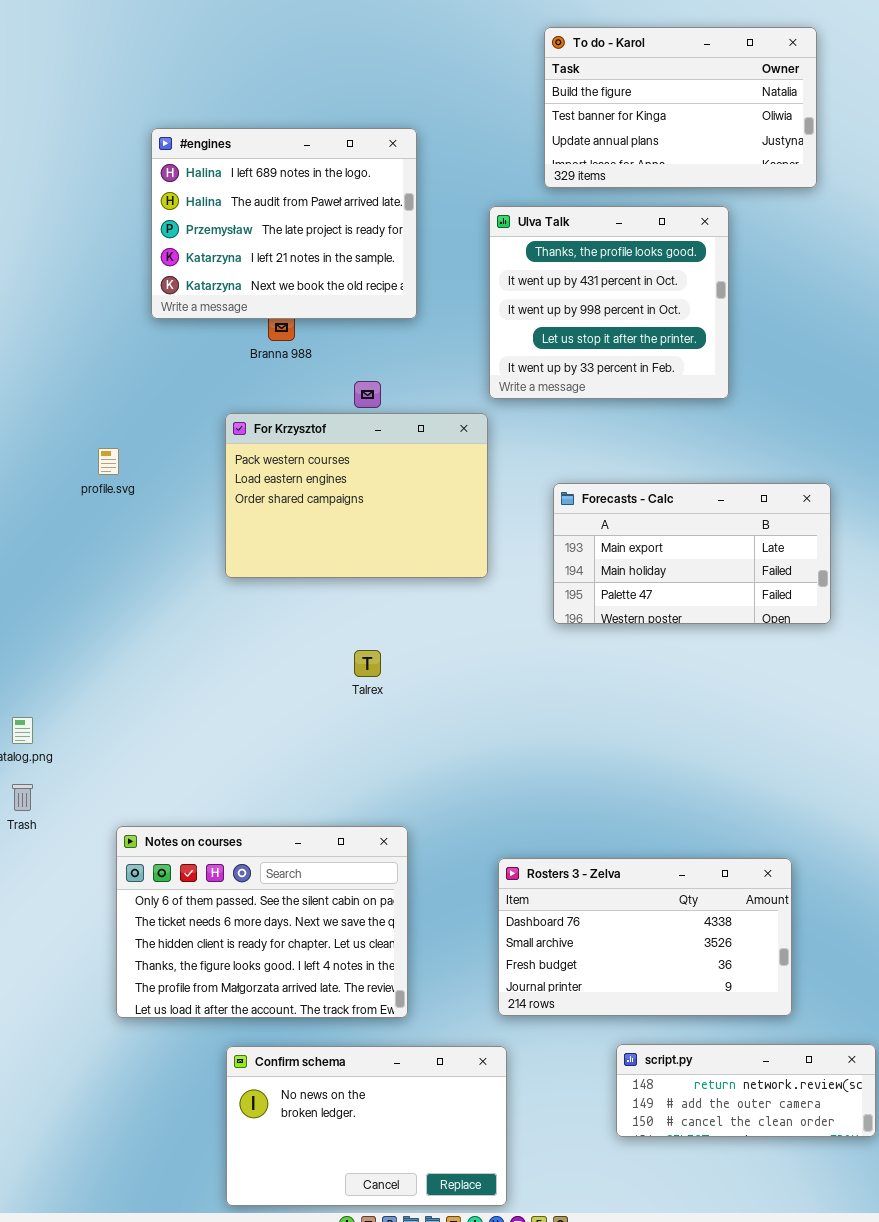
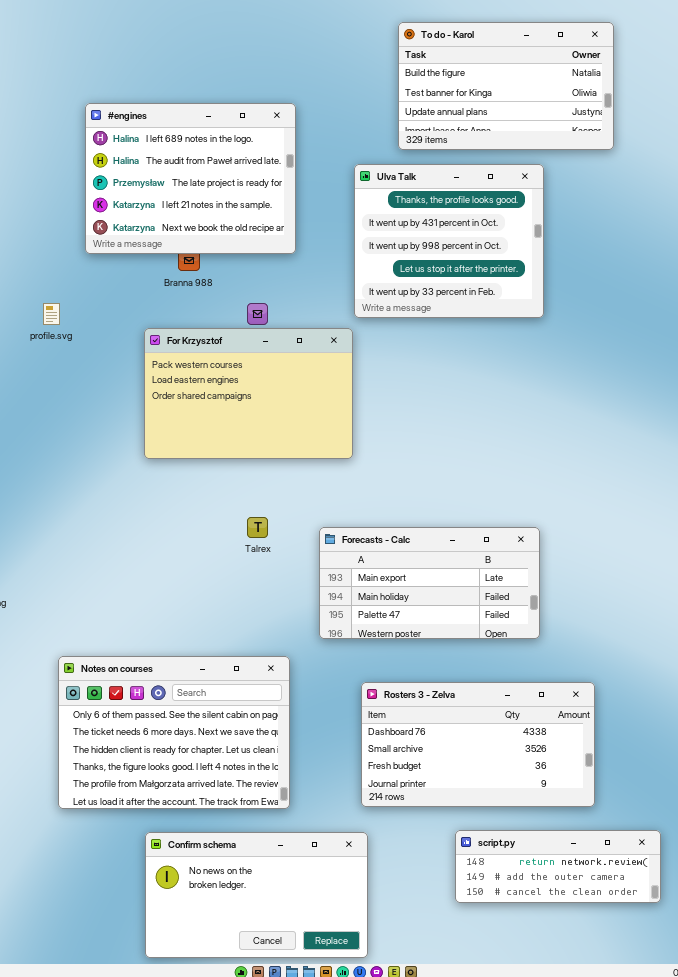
profile.svg: [98,448,119,475] -> [43,303,60,325], moved
Forecasts - Calc: [553,483,831,624] -> [319,527,540,639], moved

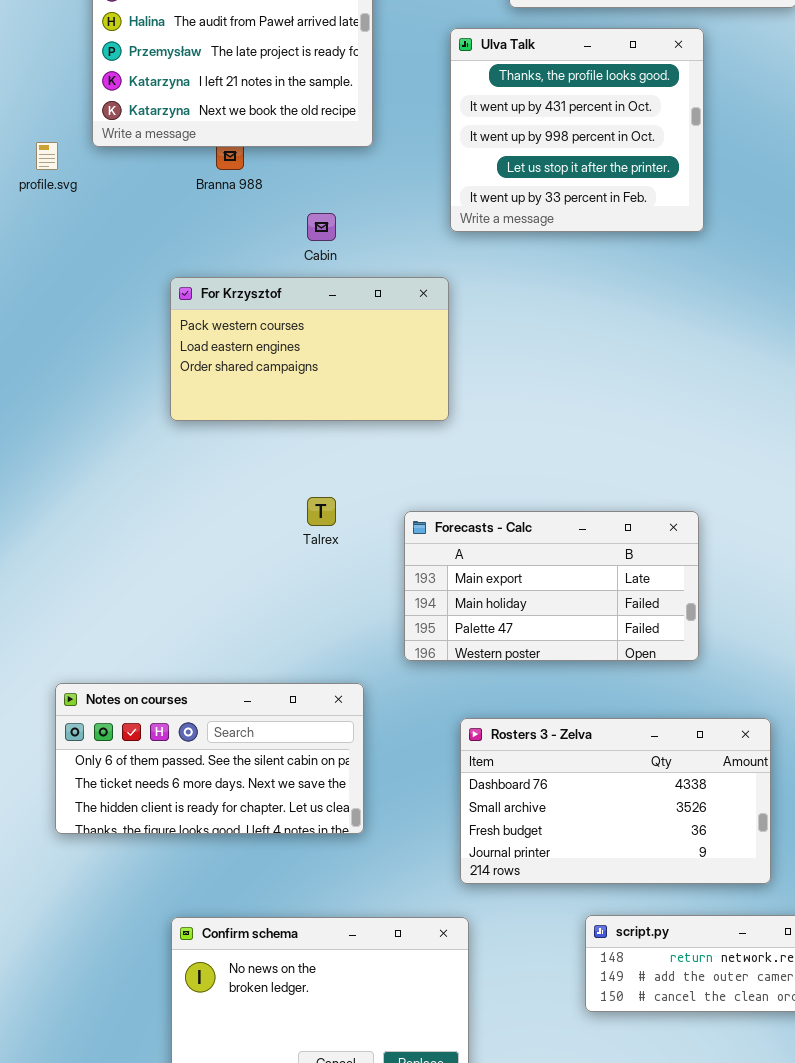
profile.svg: [43,303,60,325] -> [36,142,58,170], moved
For Krzysztof: [144,328,353,459] -> [170,277,449,421], resized
Notes on courses: [58,656,290,809] -> [55,683,364,834], resized

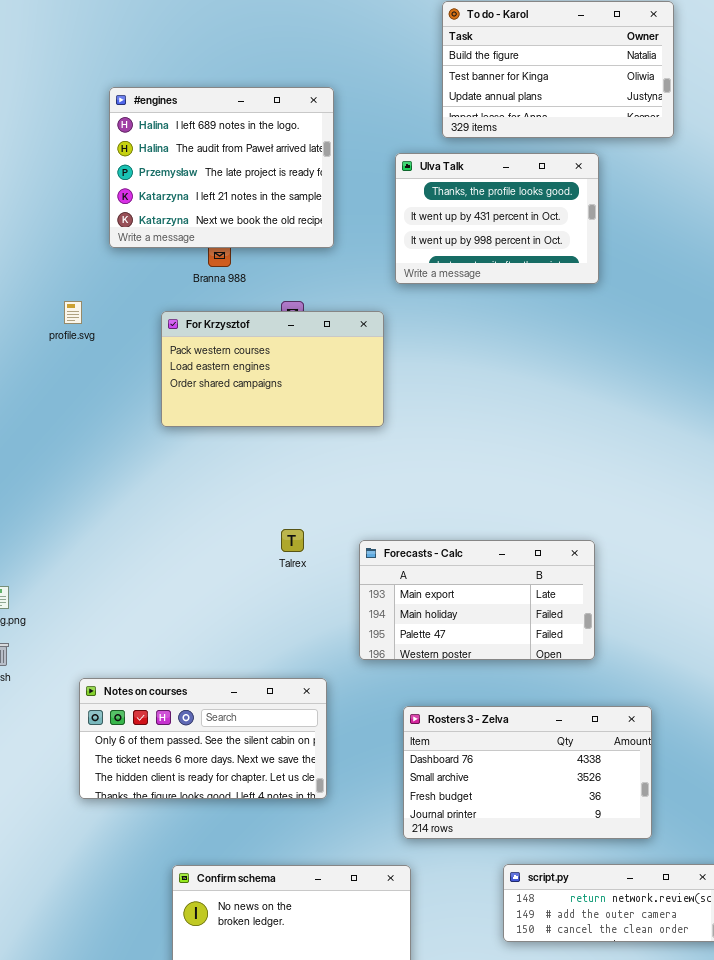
Ulva Talk: [450,28,704,232] -> [395,153,599,284], resized
profile.svg: [36,142,58,170] -> [64,301,82,324], moved
For Krzysztof: [170,277,449,421] -> [161,311,384,427], moved

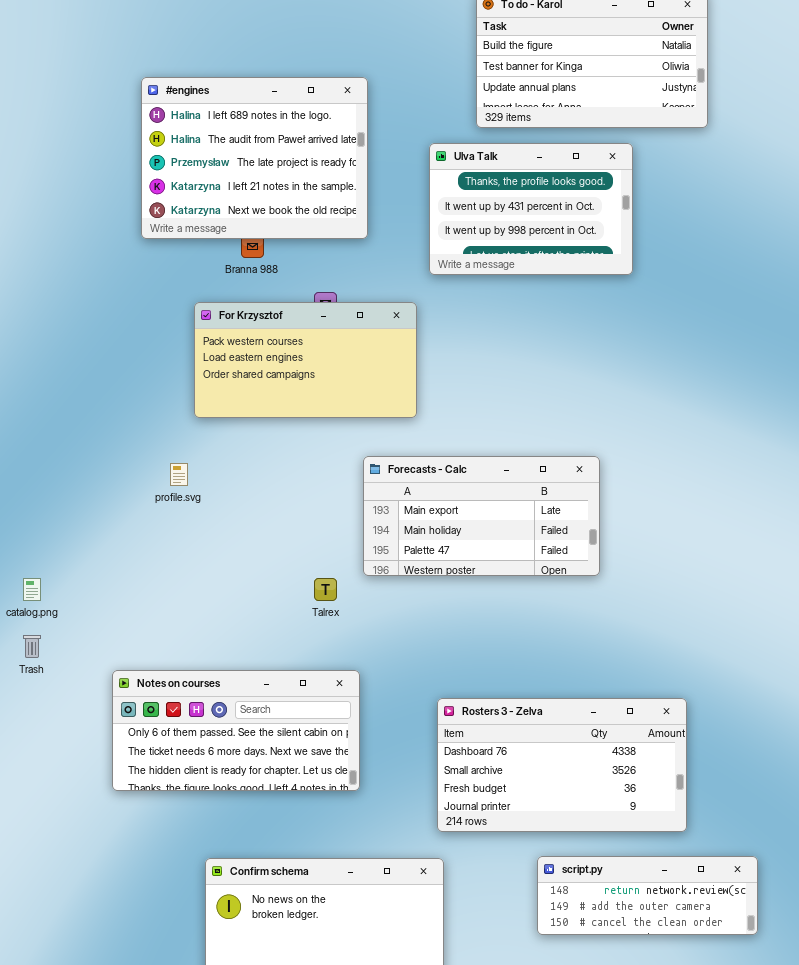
profile.svg: [64,301,82,324] -> [170,463,188,486], moved
Talrex: [281,529,304,552] -> [314,578,337,601], moved
Forecasts - Calc: [359,540,595,660] -> [363,456,600,576], moved

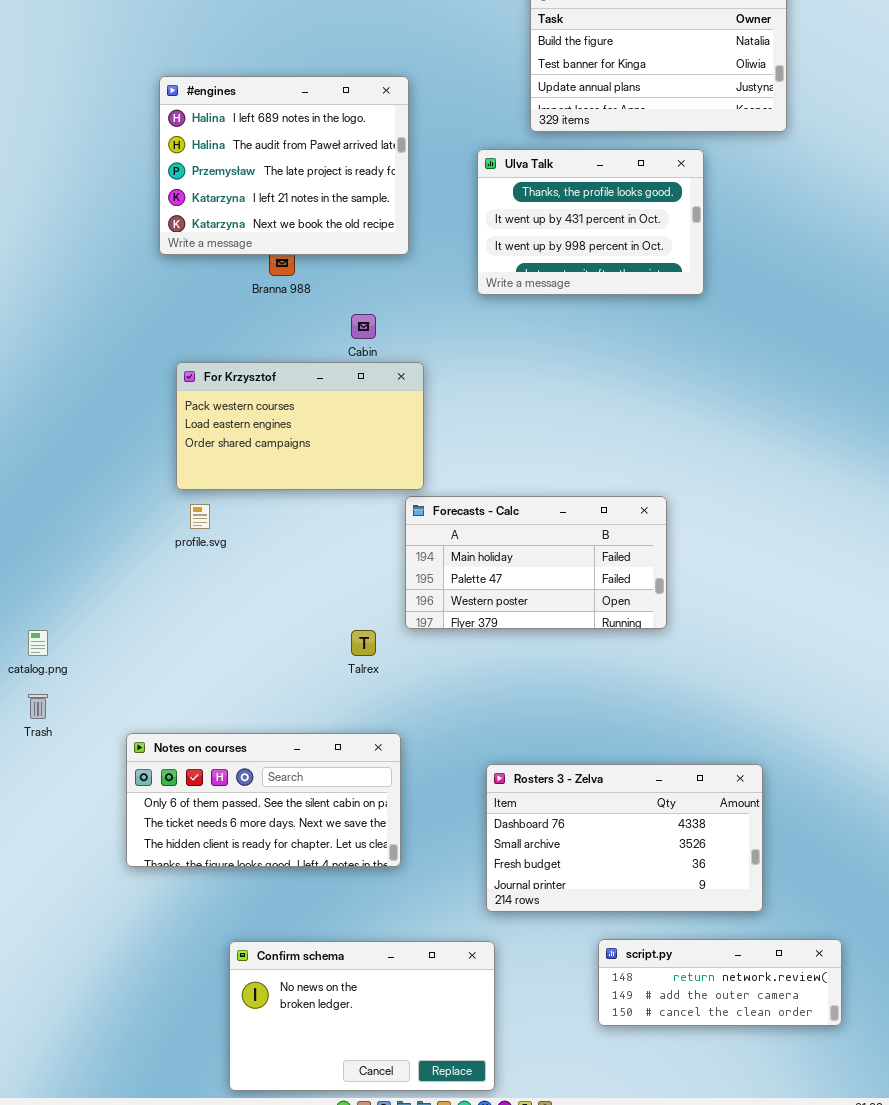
For Krzysztof: [194,302,417,418] -> [176,362,424,490], moved
Forecasts - Calc: [363,456,600,576] -> [405,496,667,629], scrolled down 1 row

